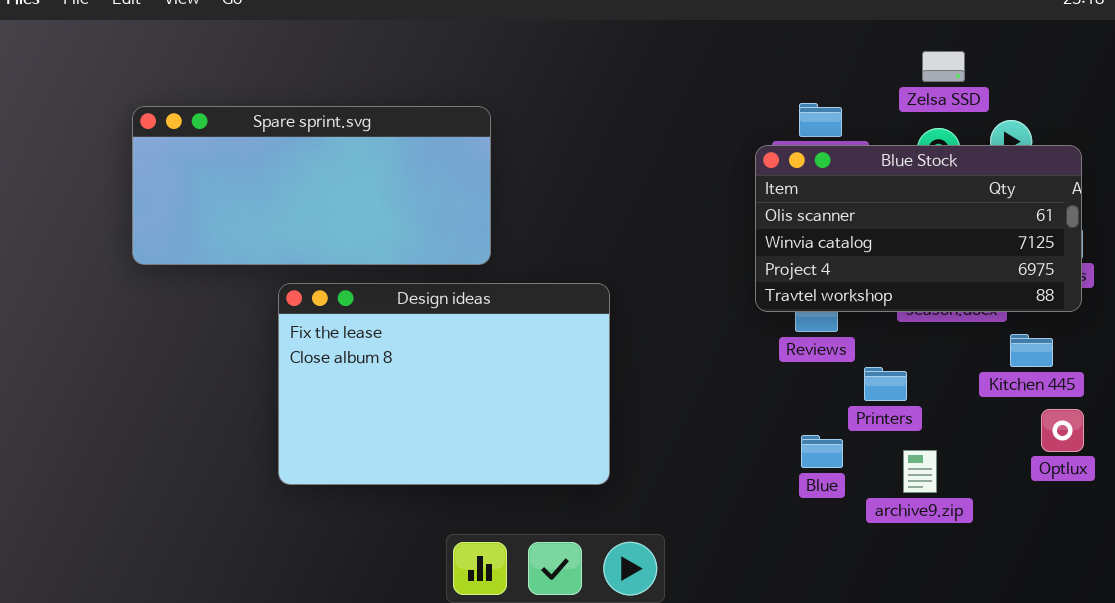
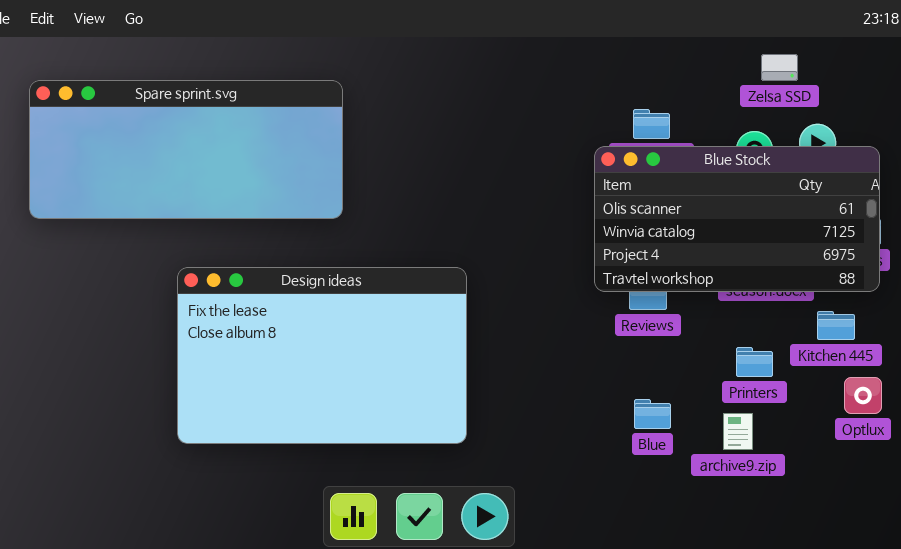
Zelsa SSD: [922,51,965,82] -> [761,54,798,81], moved
Spare sprint.svg: [132,106,491,265] -> [29,80,343,219], moved
Printers: [864,367,907,401] -> [736,347,773,377], moved

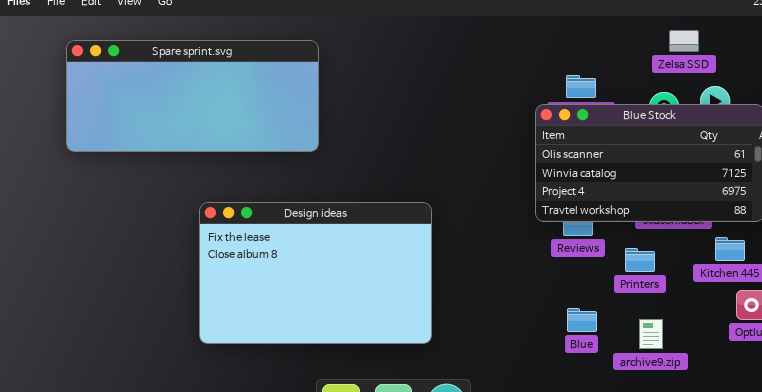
Spare sprint.svg: [29,80,343,219] -> [66,40,319,152], moved
Printers: [736,347,773,377] -> [625,248,655,272], moved

